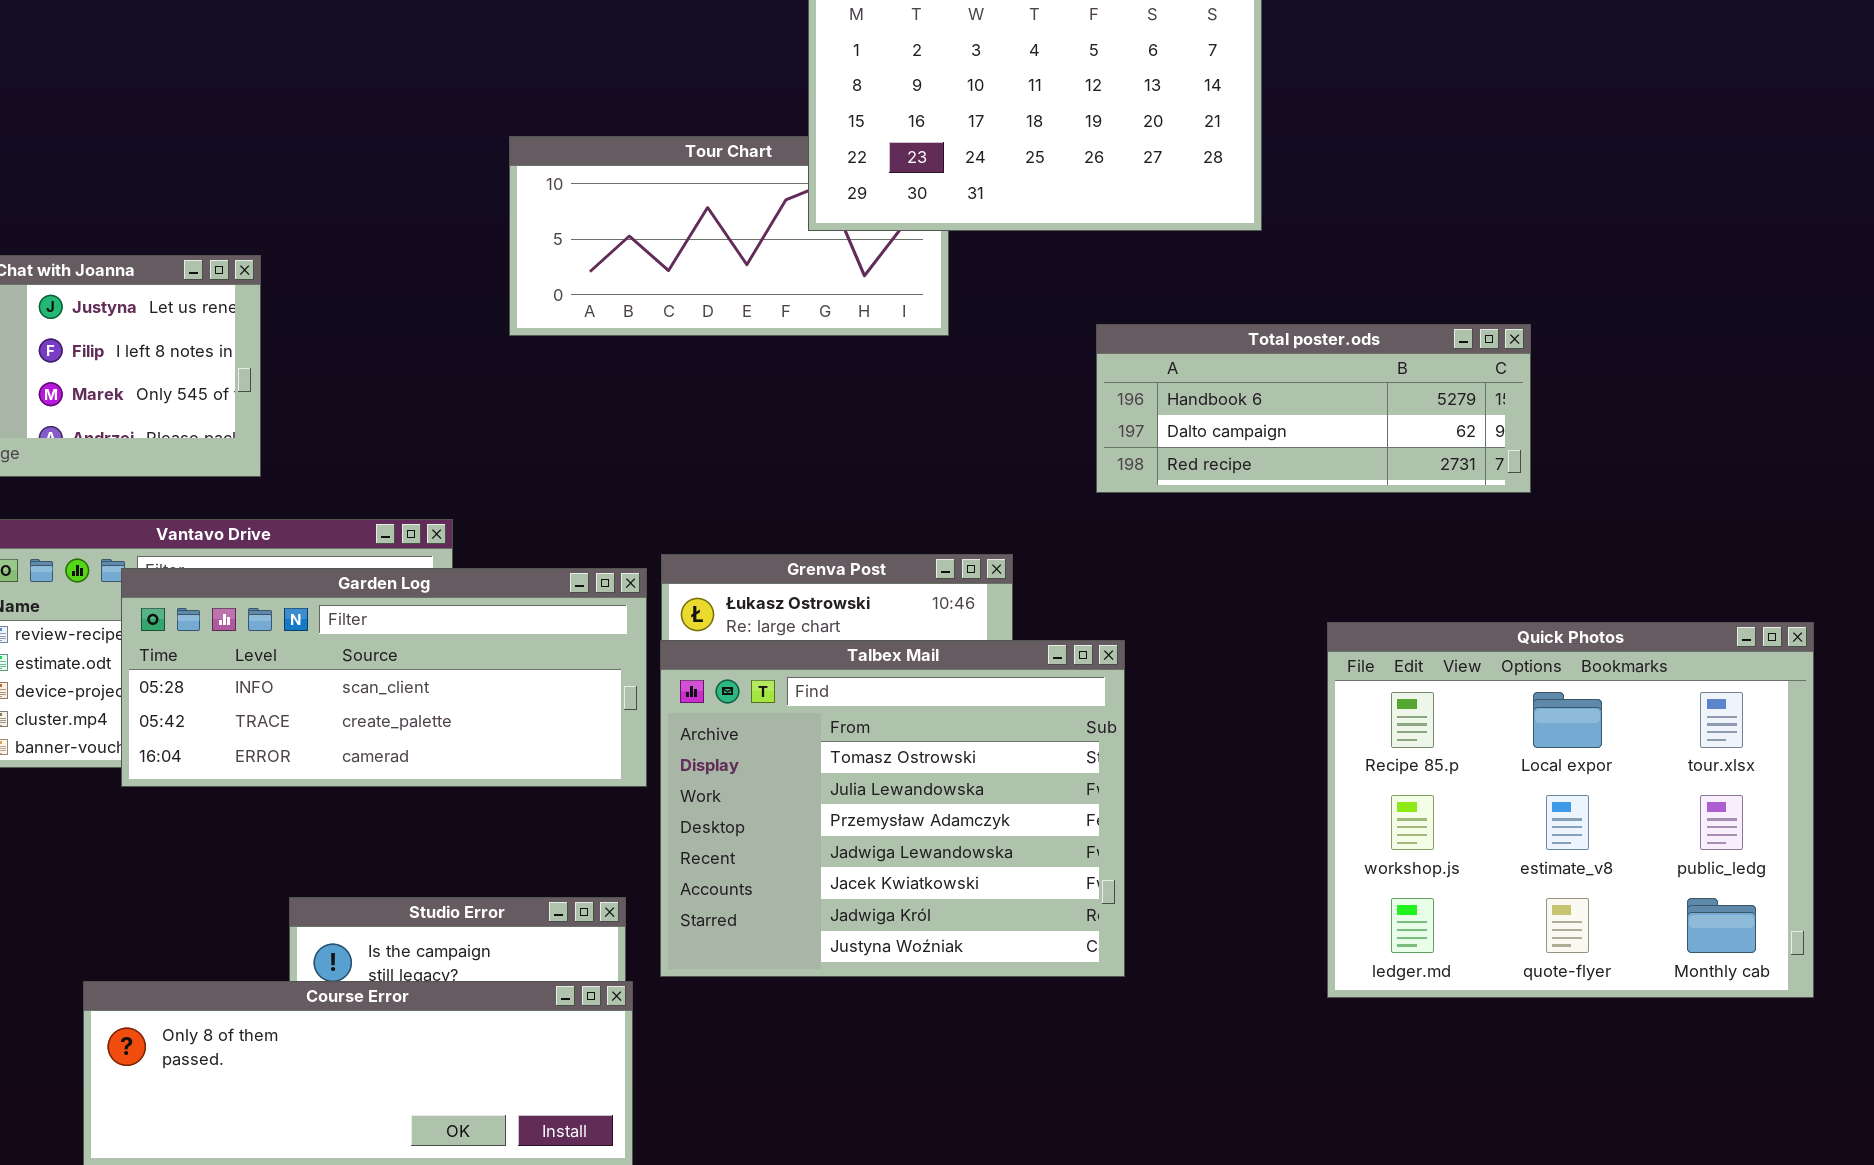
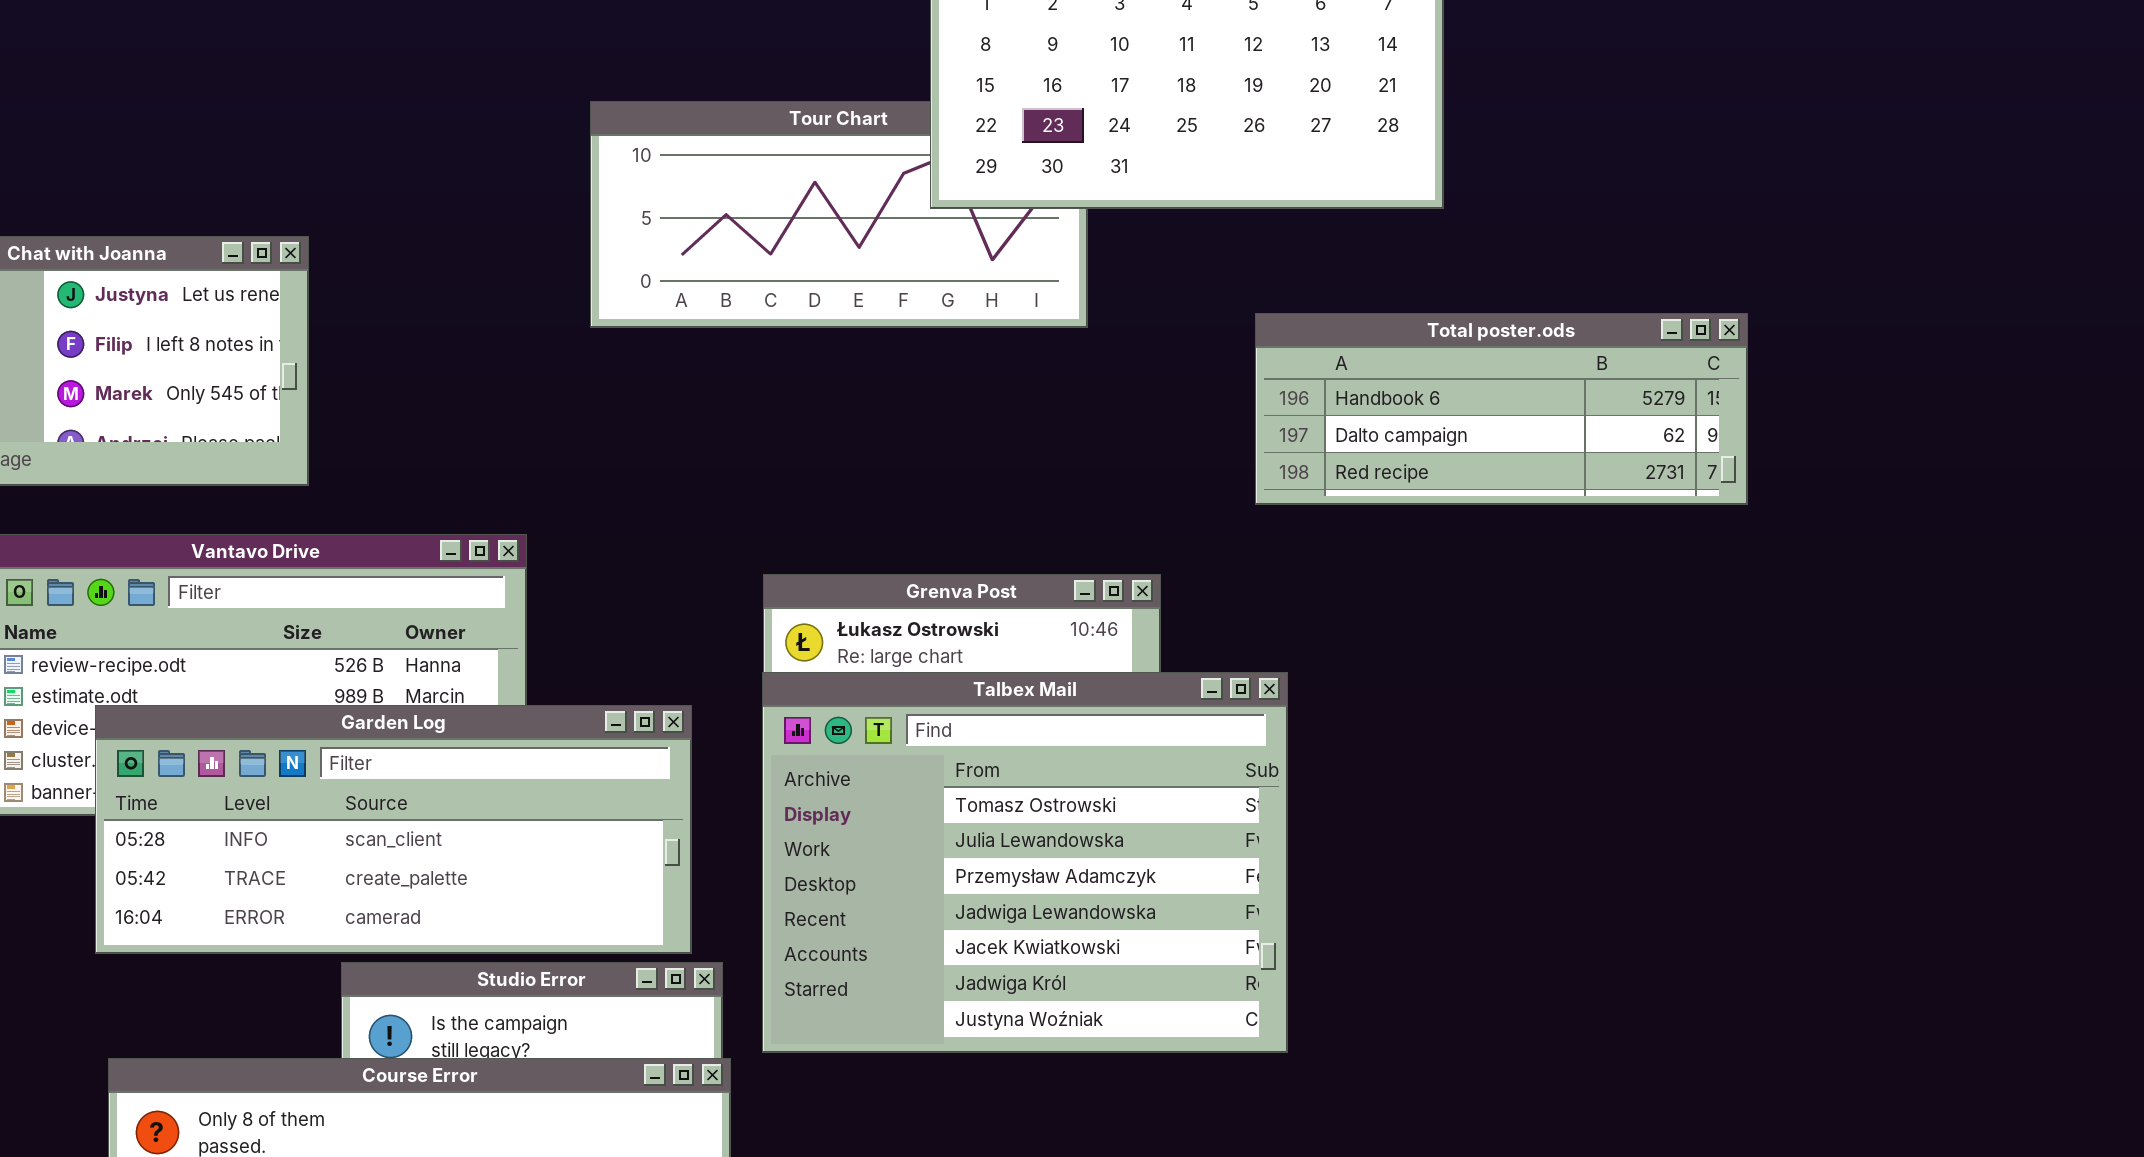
Garden Log: [121,568,647,787] -> [95,705,692,954], moved
Quick Photos: [1327,622,1814,998] -> none, closed

